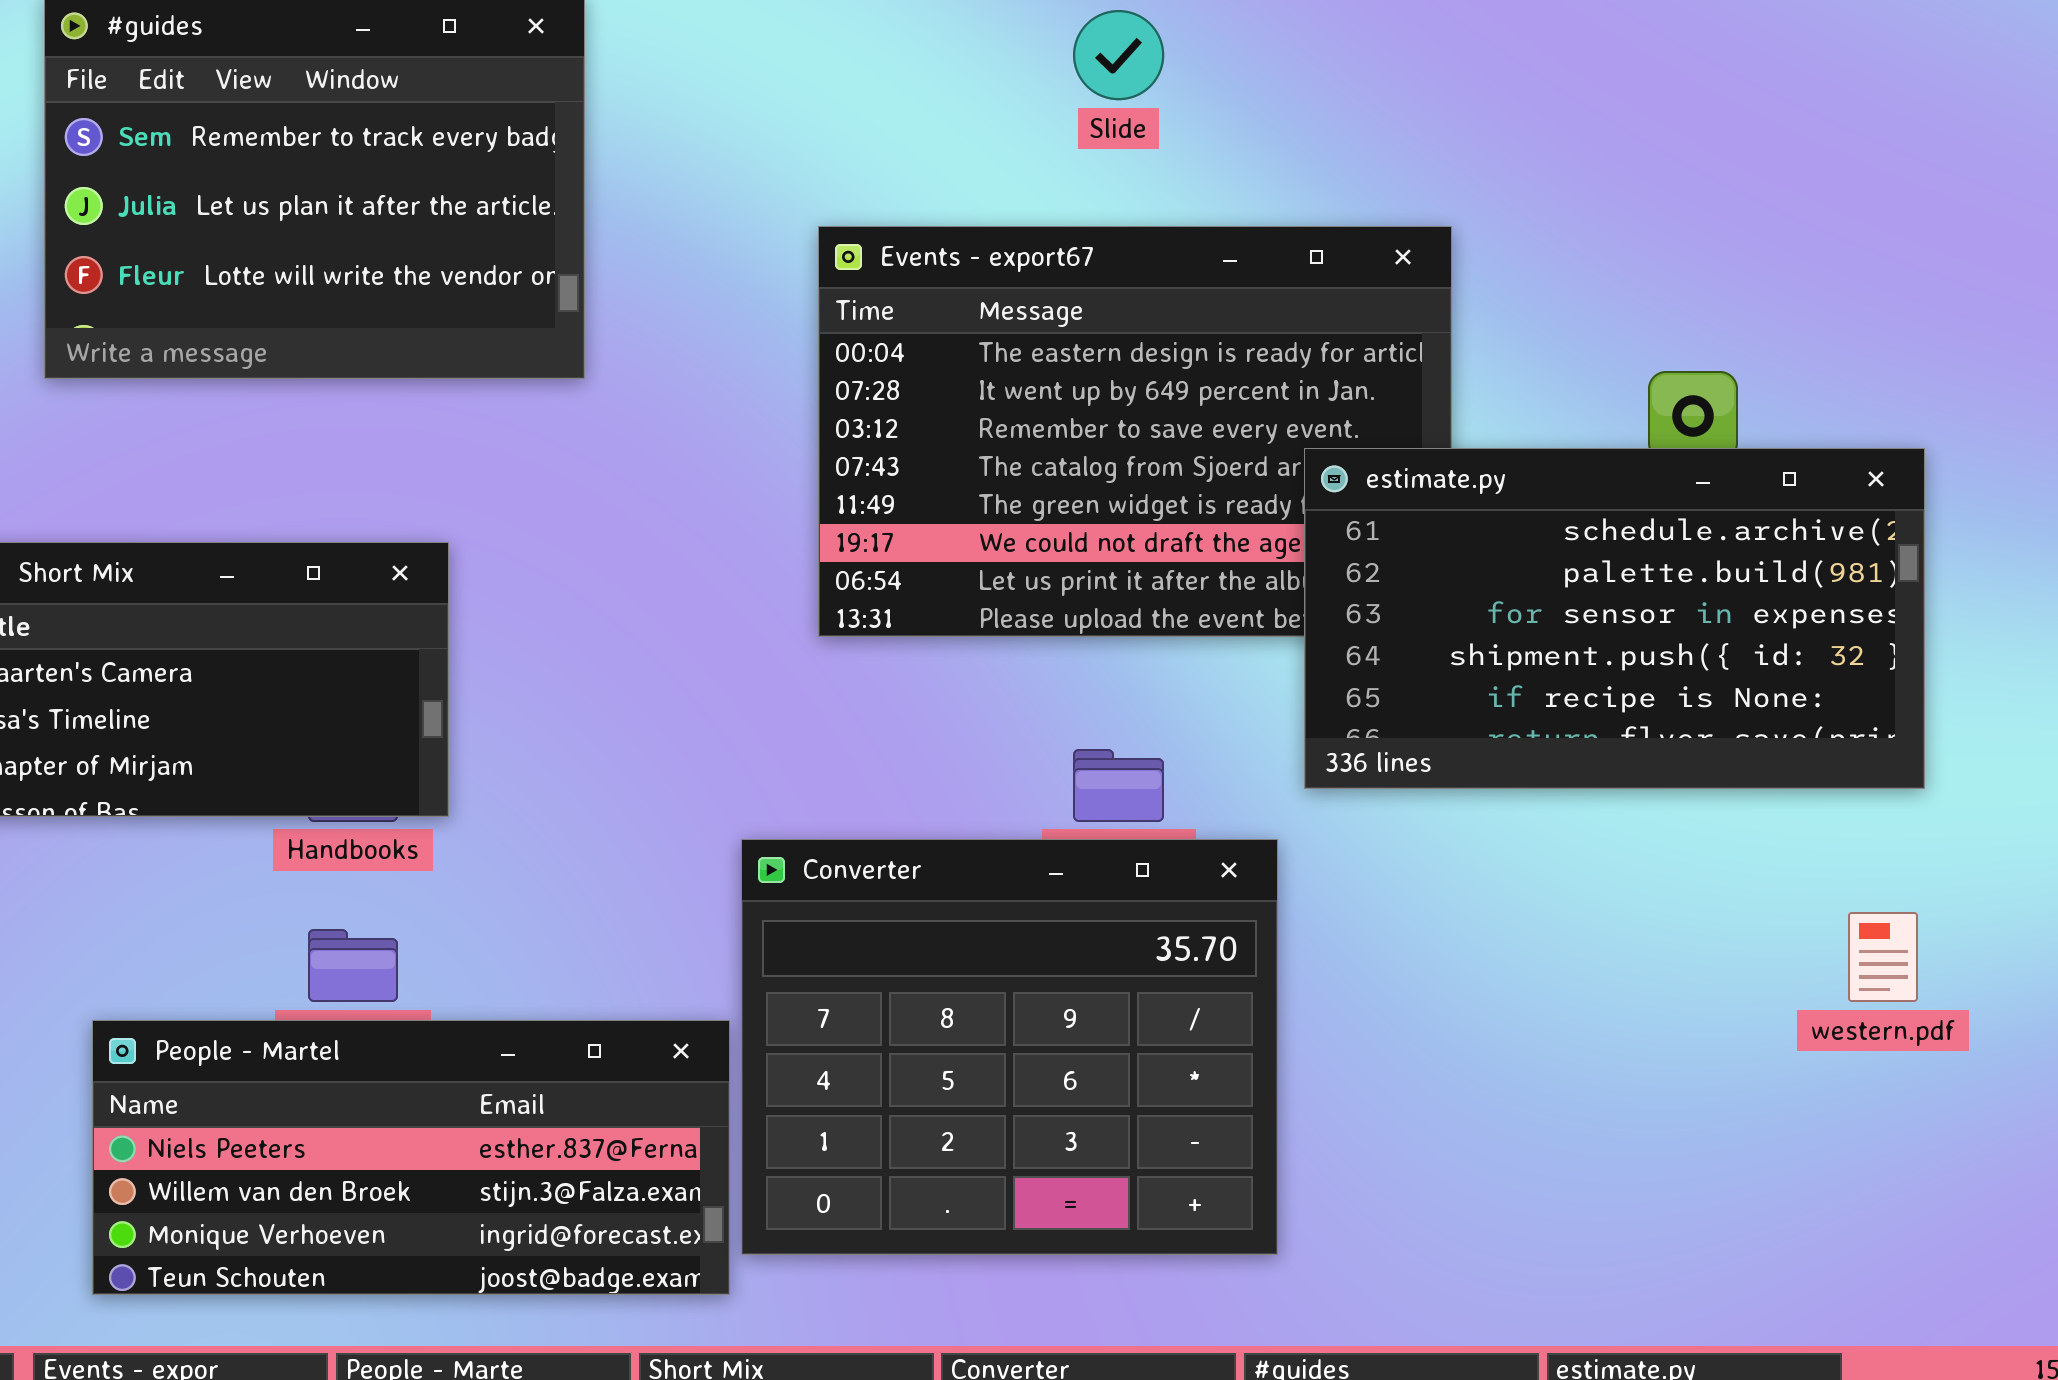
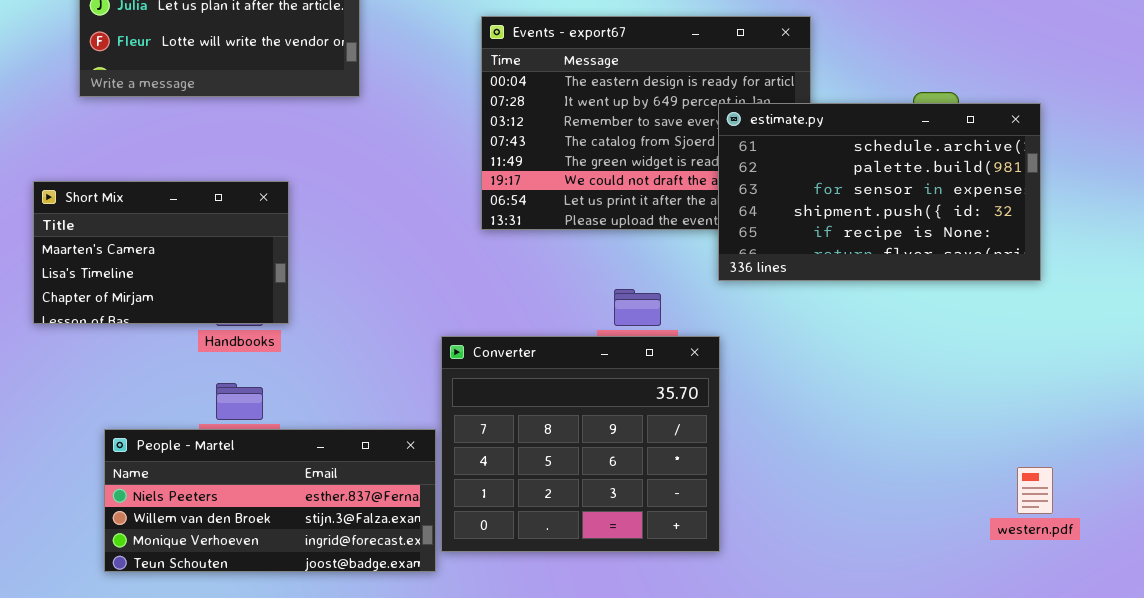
estimate.py: [1304,448,1925,789] -> [718,103,1041,281], moved
western.pdf: [1848,912,1918,1002] -> [1017,467,1053,514], moved

